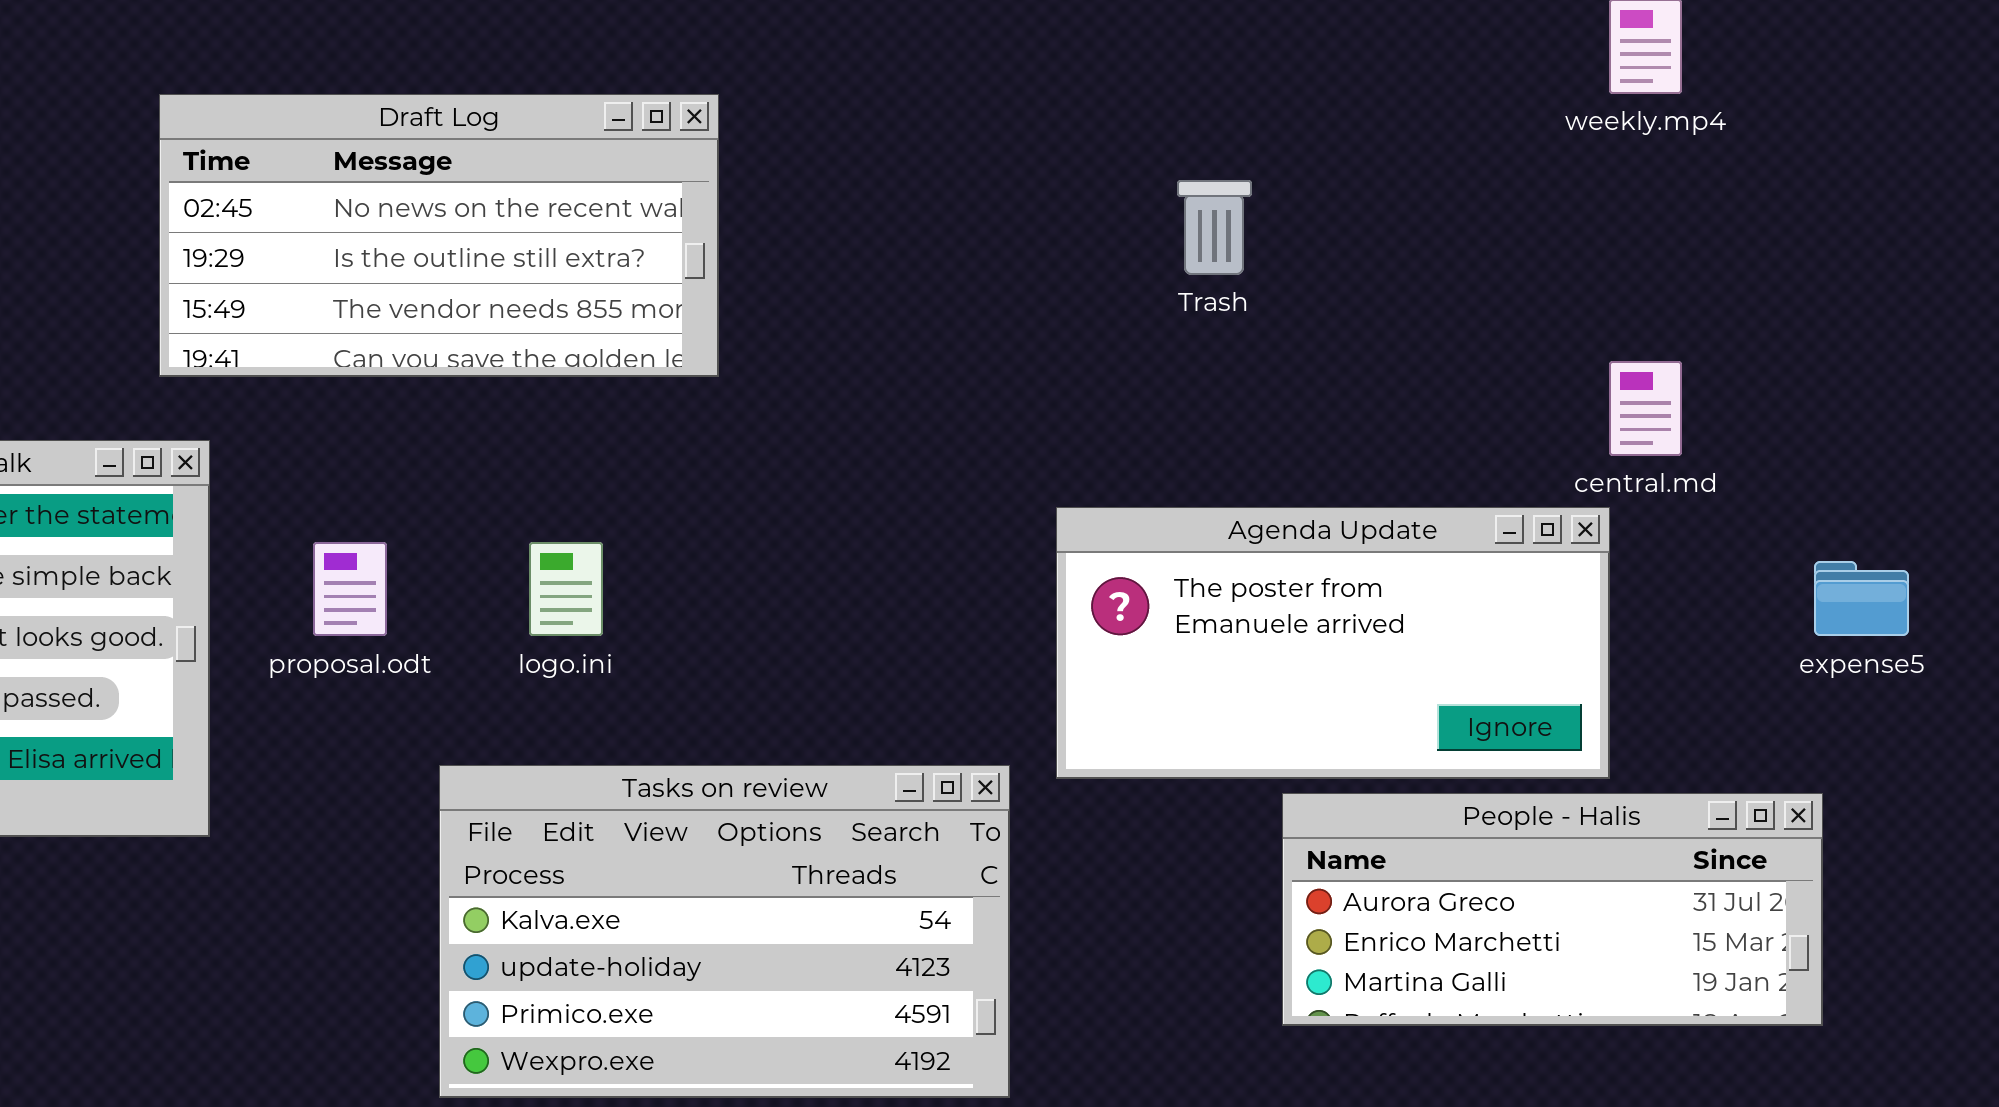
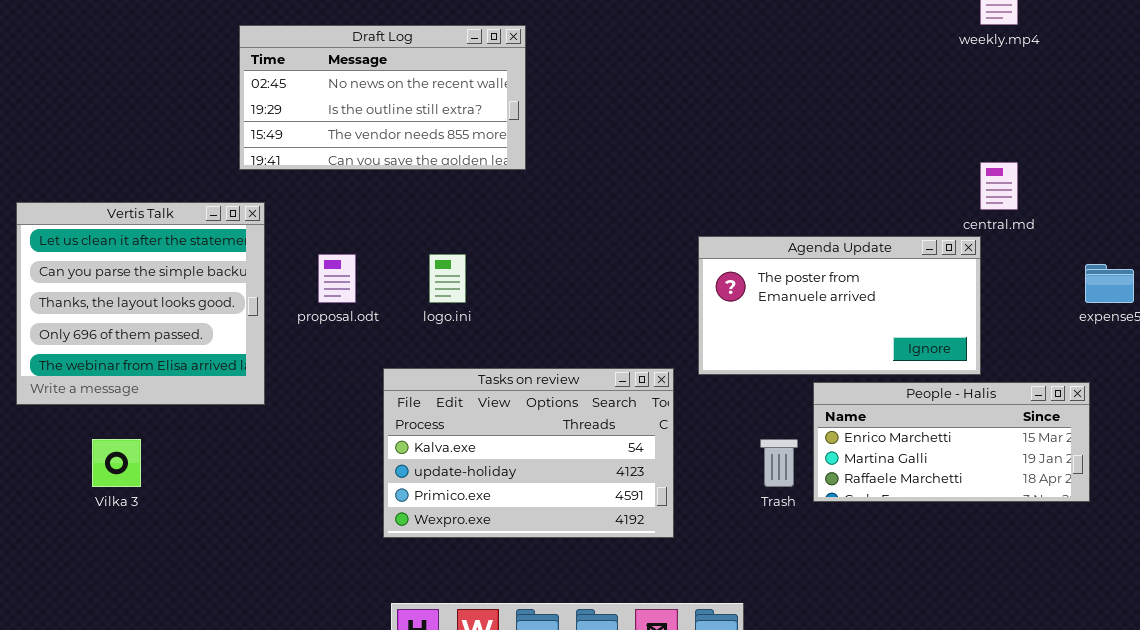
Trash: [1177,180,1252,275] -> [760,439,798,487], moved
People - Halis: [1282,793,1823,1026] -> [813,382,1090,502], scrolled down 1 row

